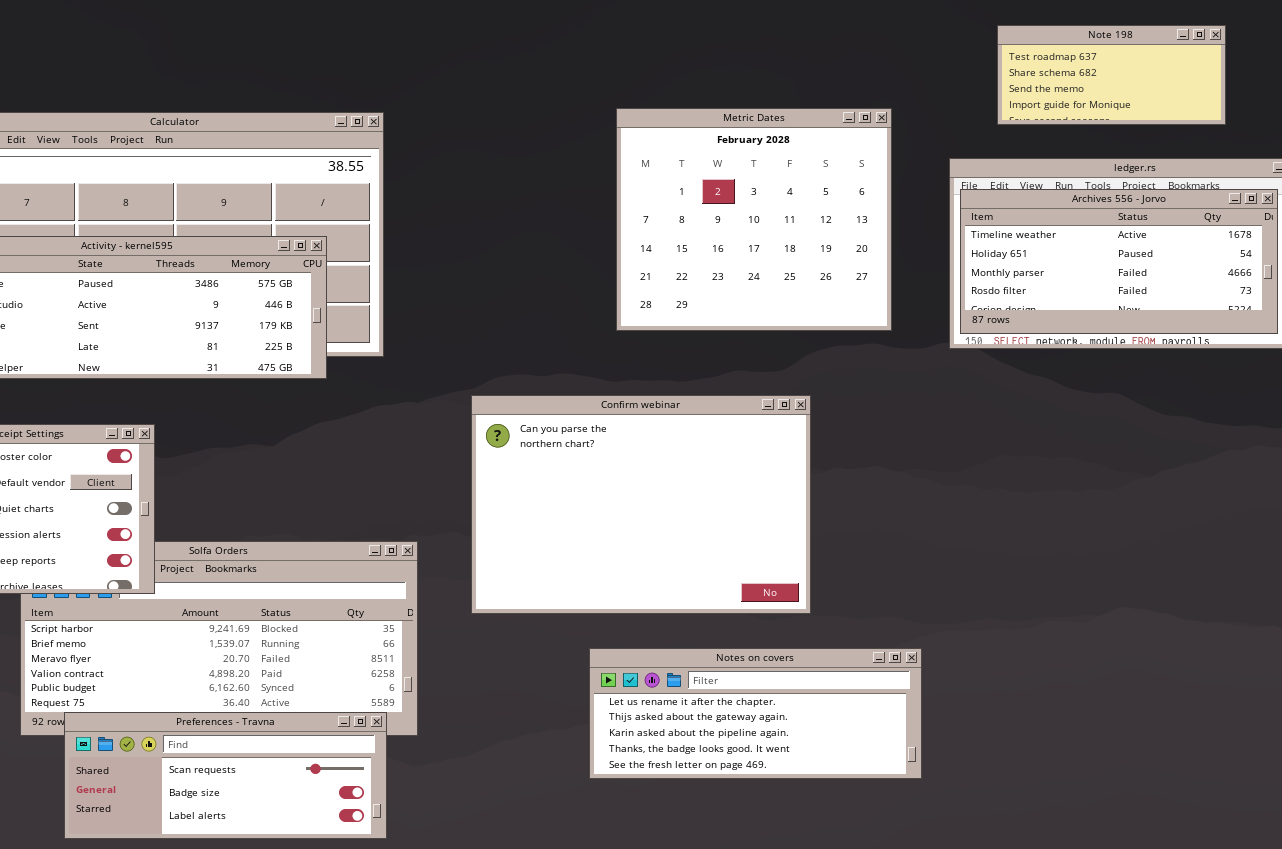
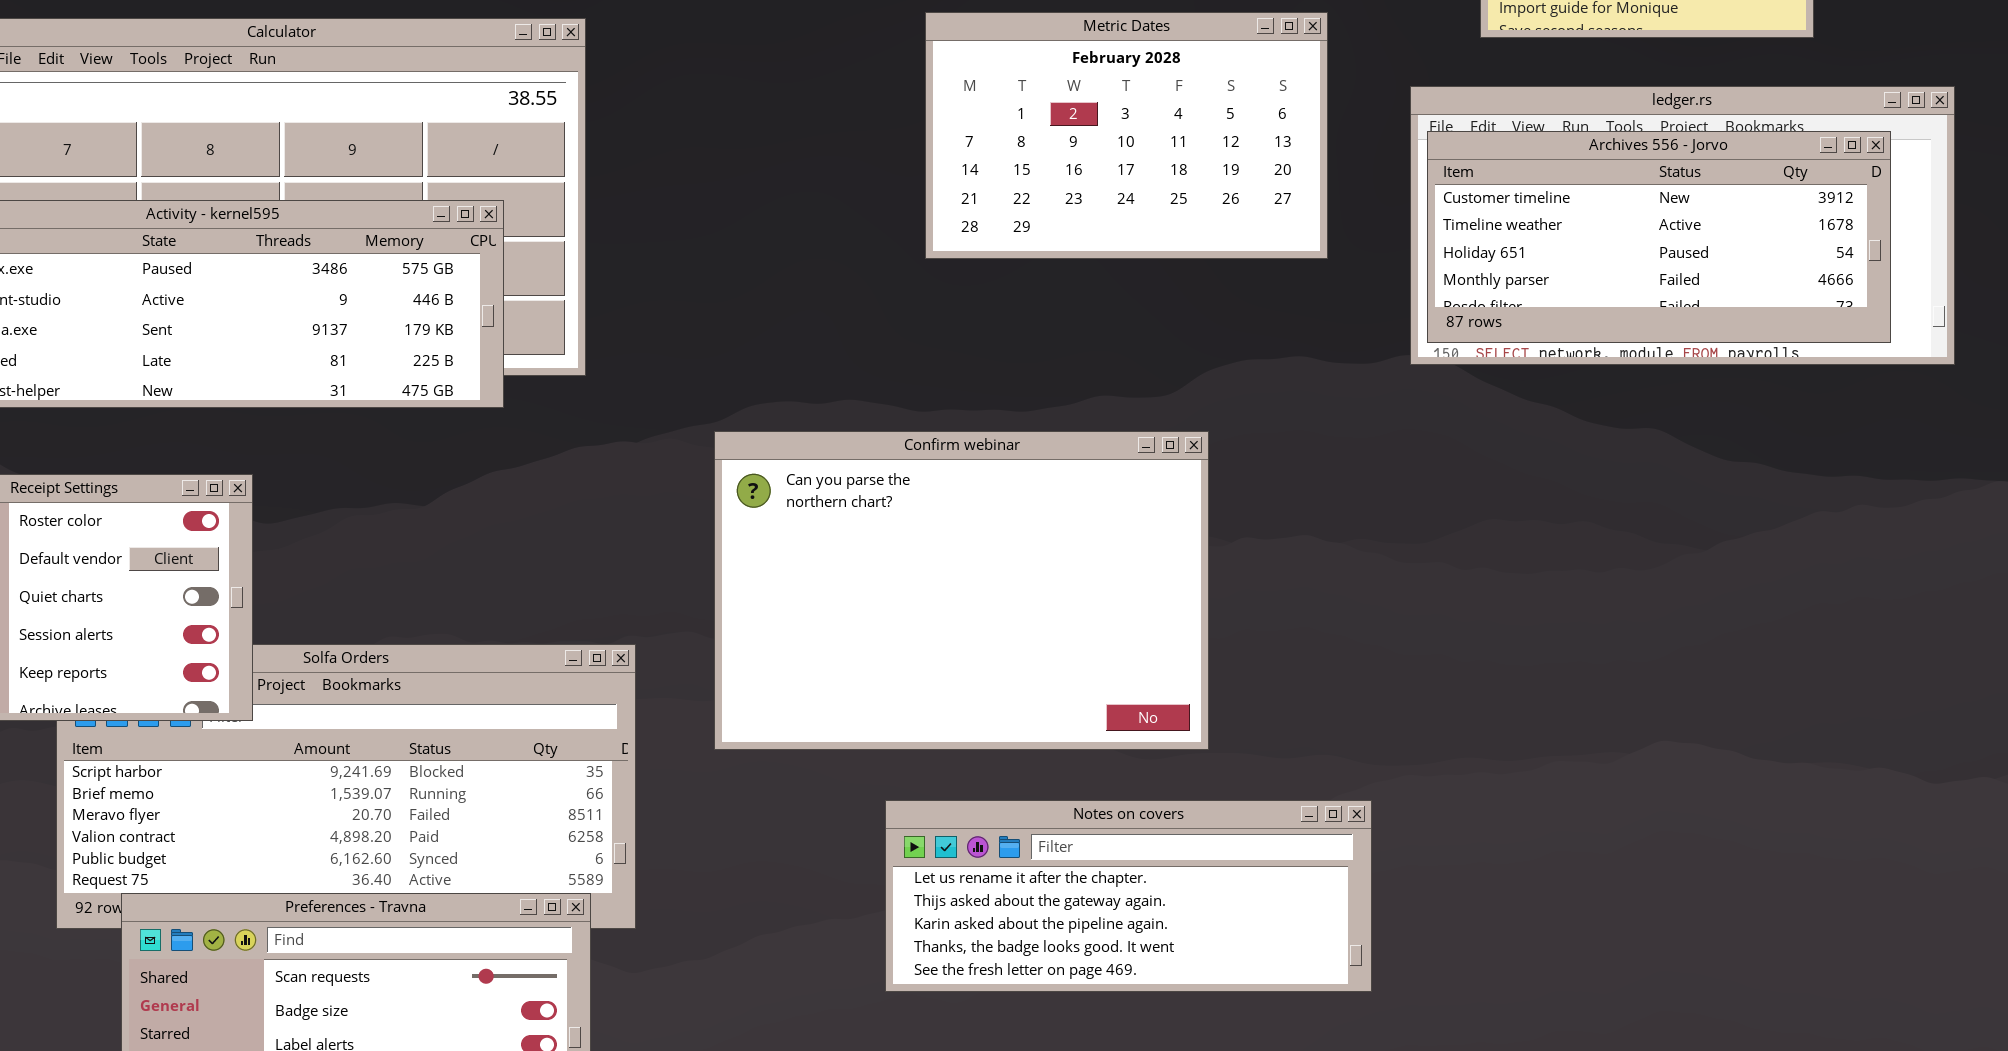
Metric Dates: [616,108,892,331] -> [925,12,1328,259], resized
Archives 556 - Jorvo: [960,189,1278,334] -> [1427,131,1891,343], scrolled up 1 row

